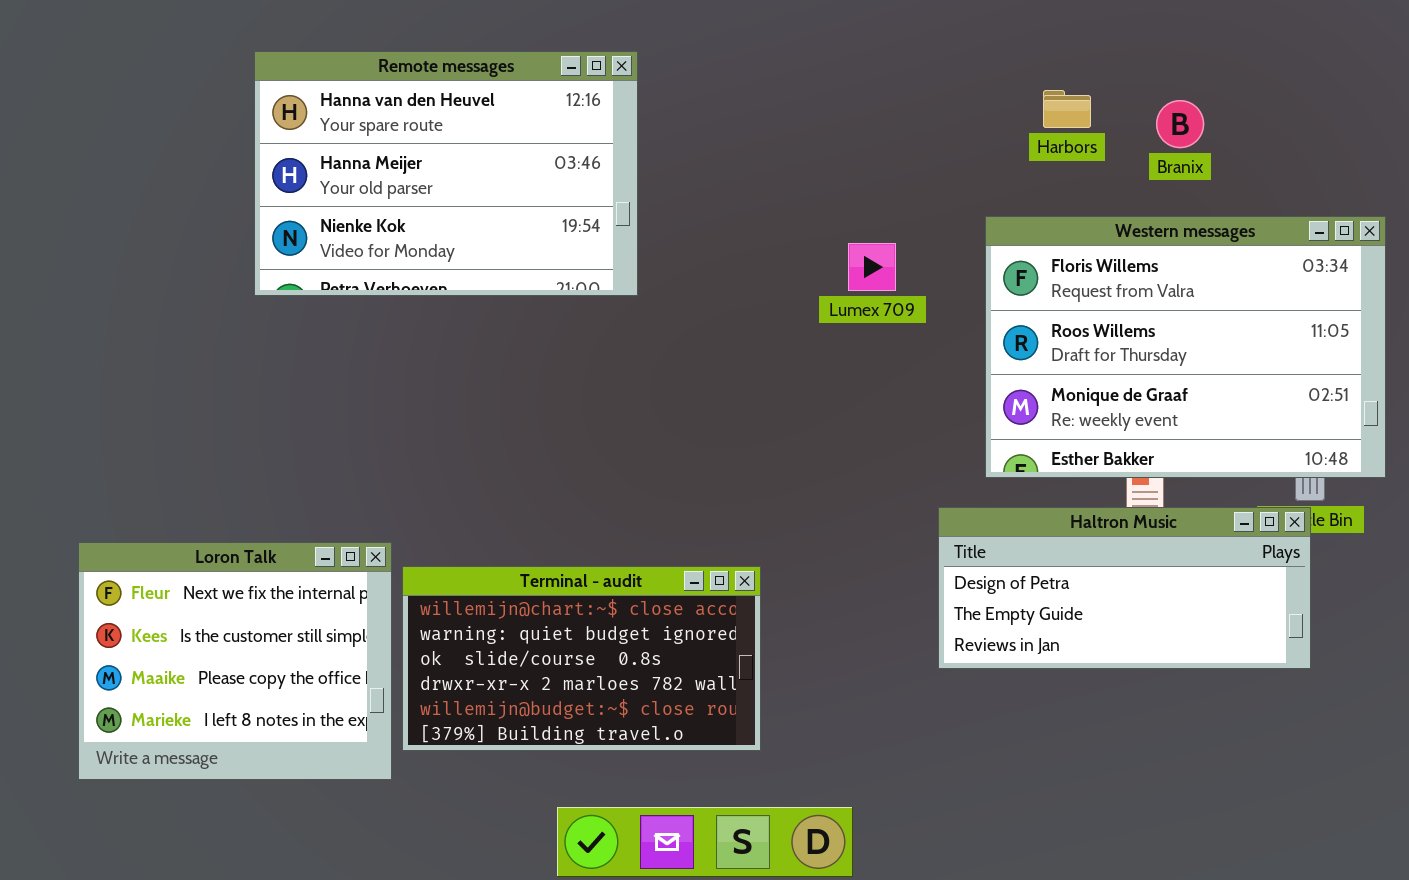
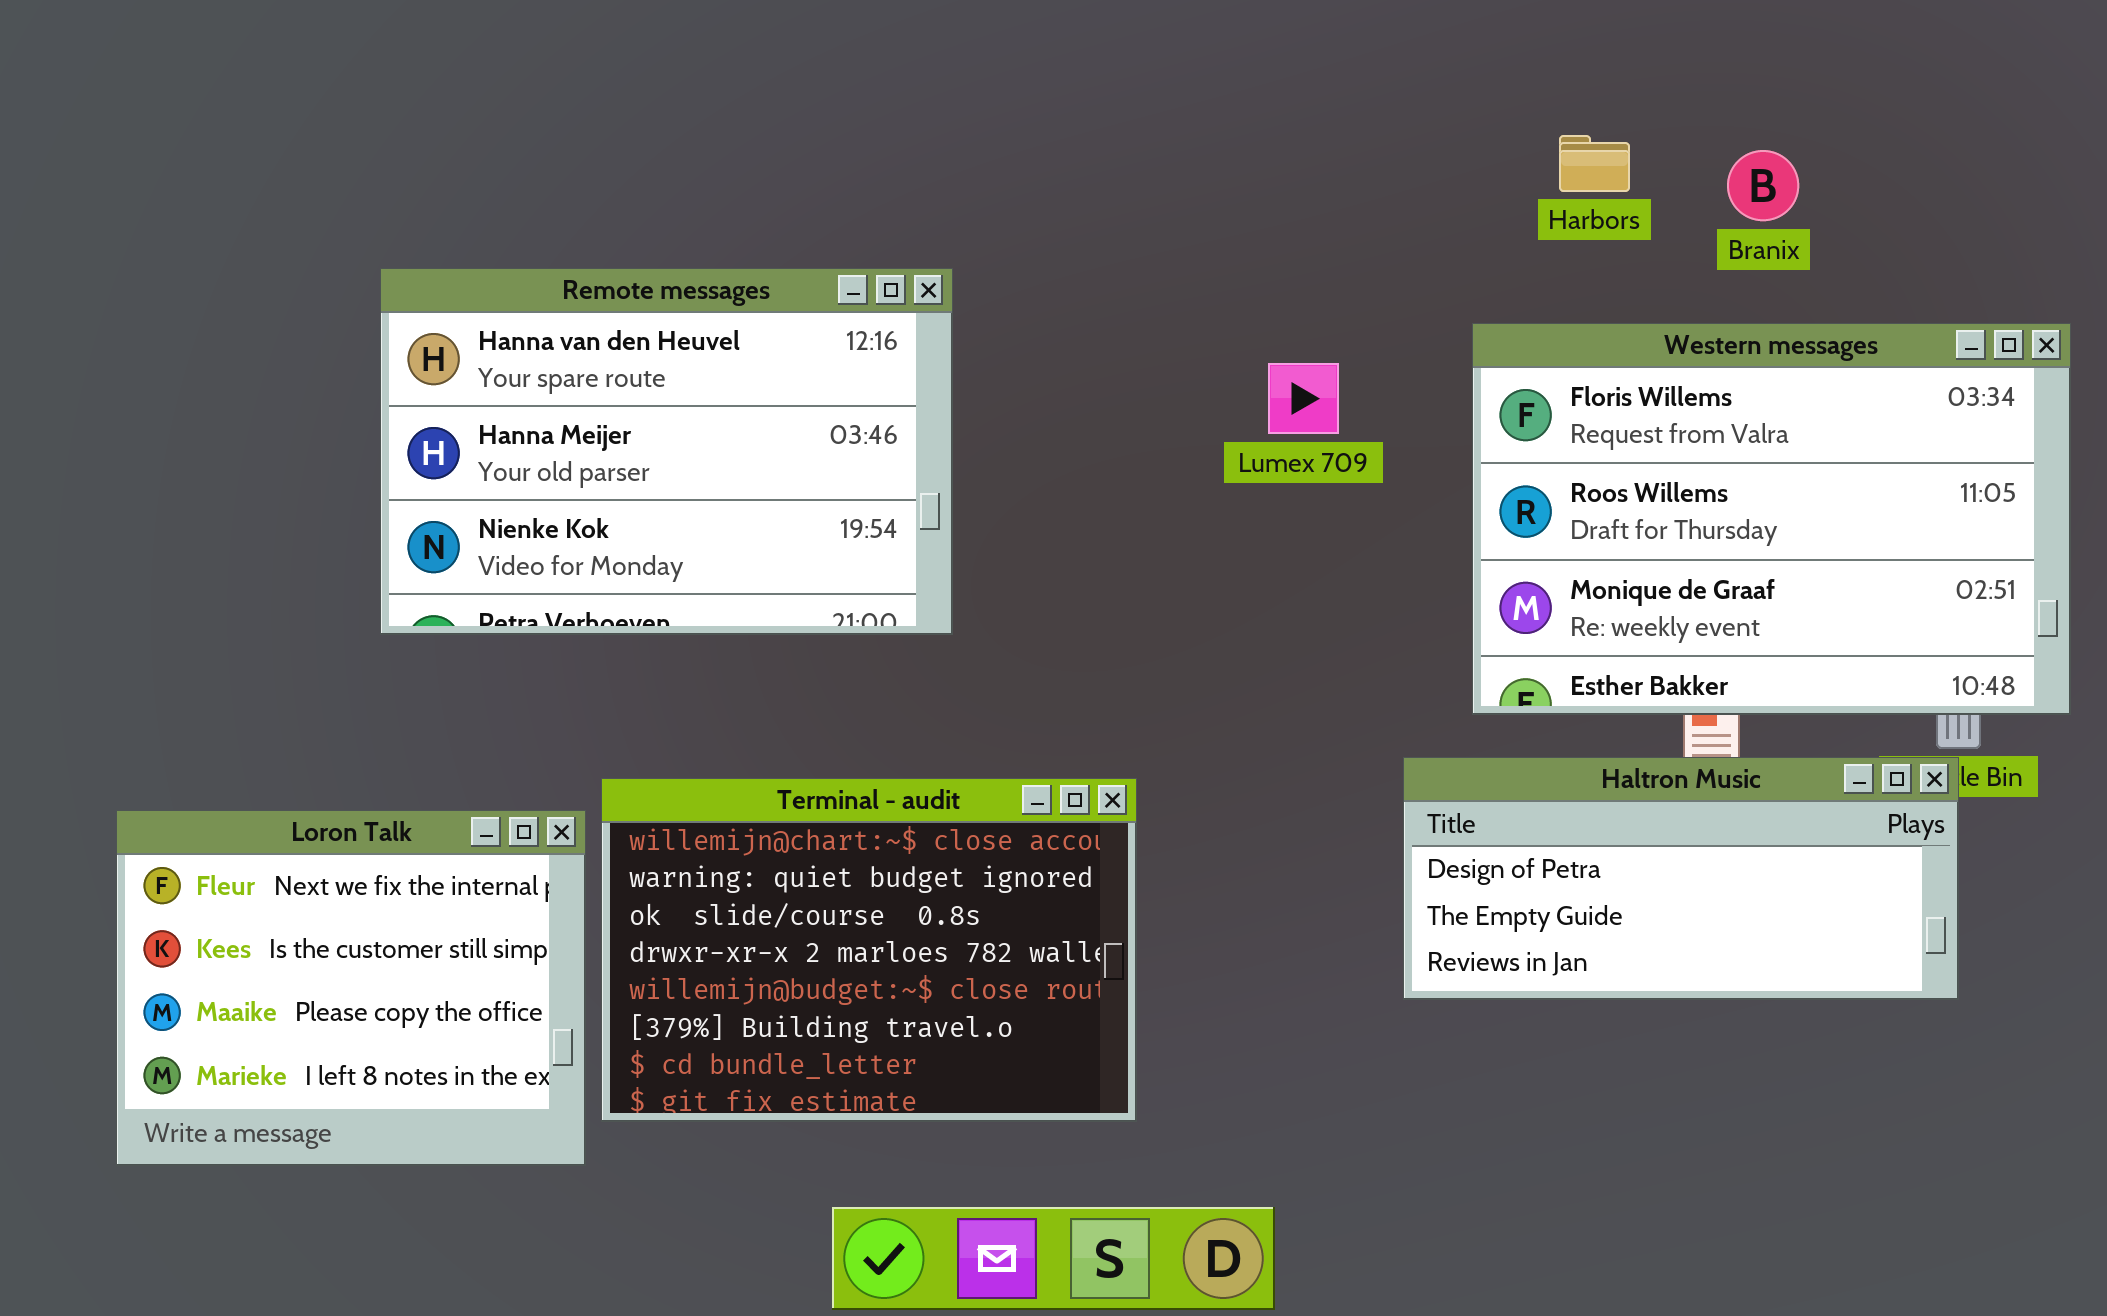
Remote messages: [254,51,638,296] -> [380,268,953,635], moved
Terminal - audit: [402,566,761,751] -> [601,778,1137,1122], resized

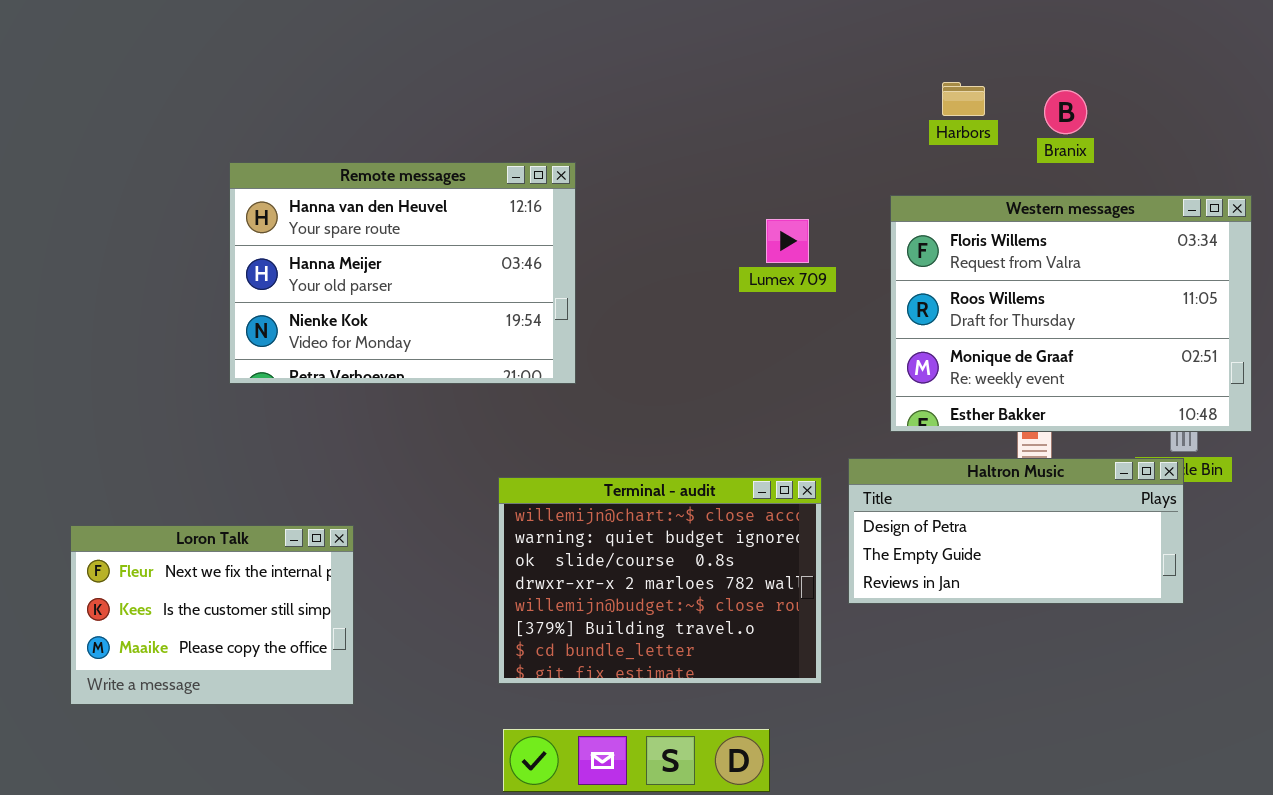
Terminal - audit: [601,778,1137,1122] -> [498,477,822,684], moved
Loron Talk: [116,810,586,1166] -> [70,525,354,705], resized

